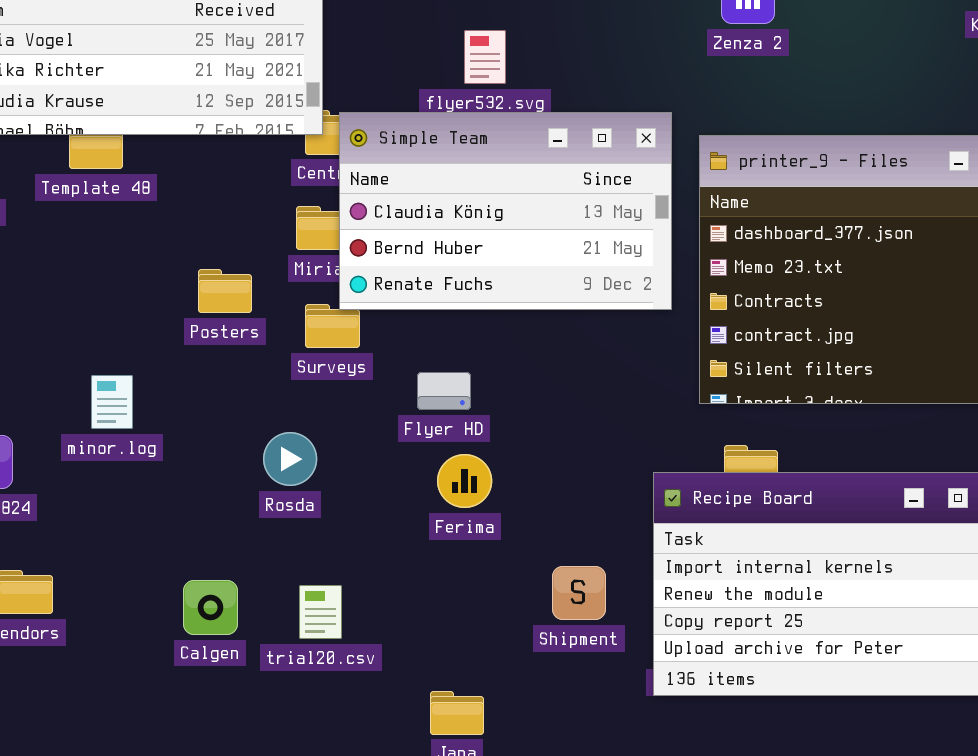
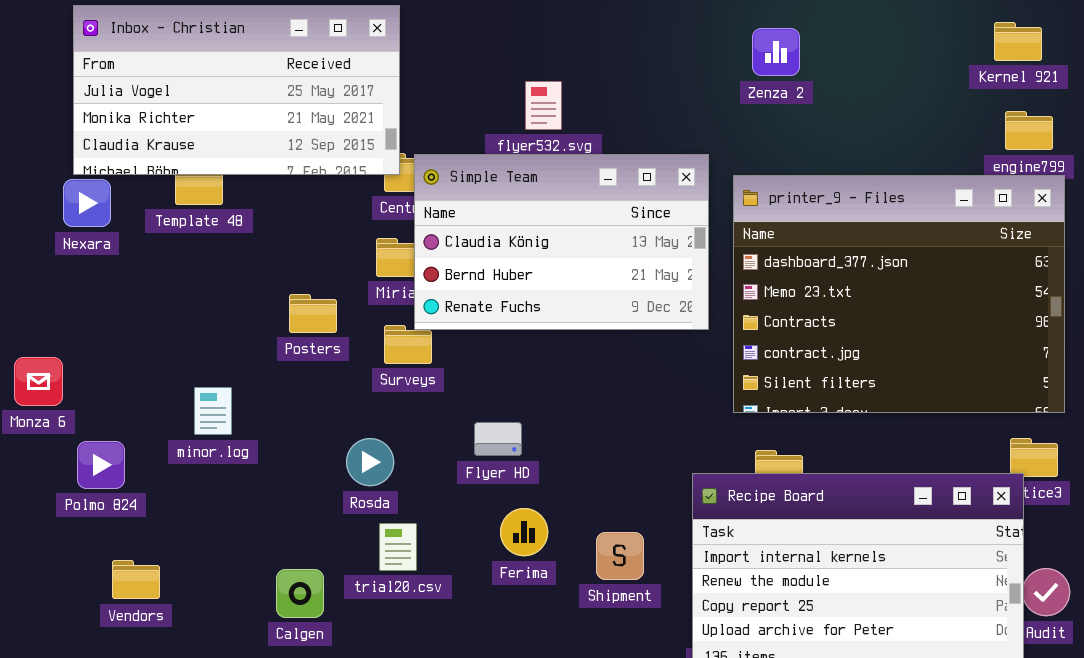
Flyer HD: [417,372,471,410] -> [474,422,522,456], moved
Ferima: [437,454,492,508] -> [500,508,548,556], moved
Shipment: [552,566,606,620] -> [596,532,644,580], moved
trial20.csv: [299,585,342,639] -> [379,523,417,571], moved

